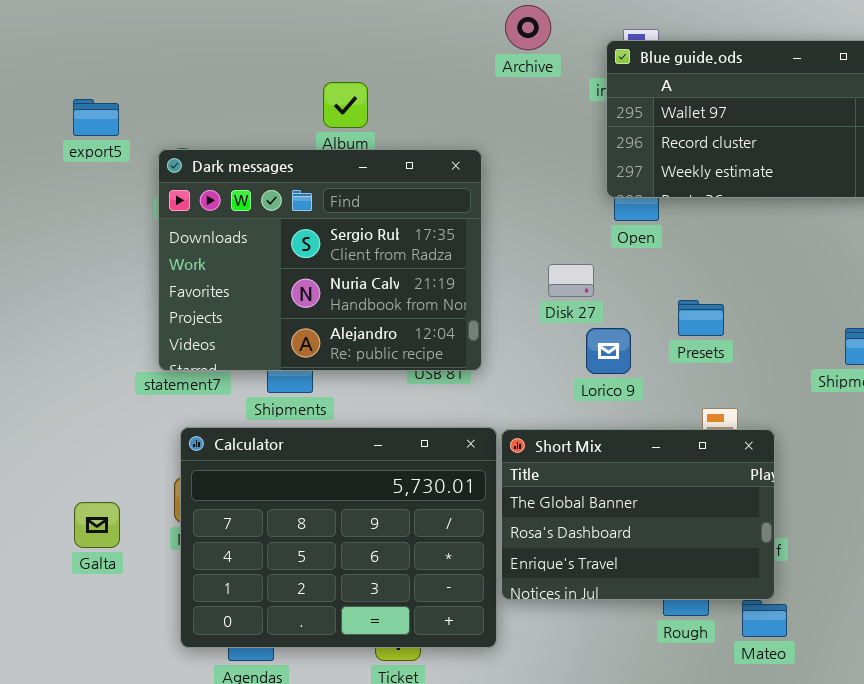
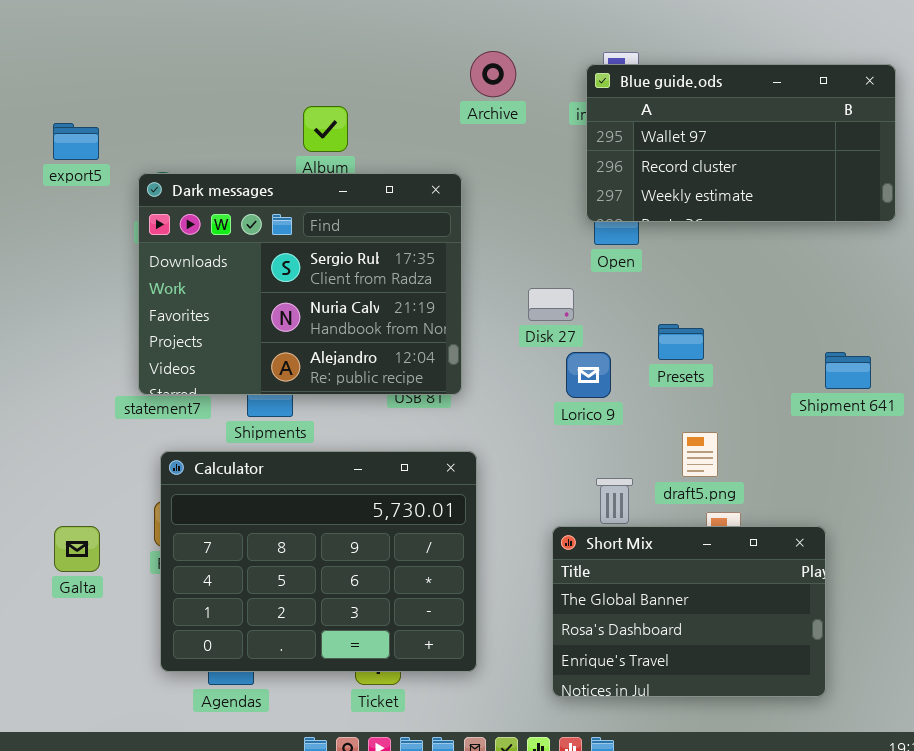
Archive: [505,5,551,50] -> [470,51,516,97], moved
Short Mix: [501,429,775,600] -> [552,526,826,697], moved

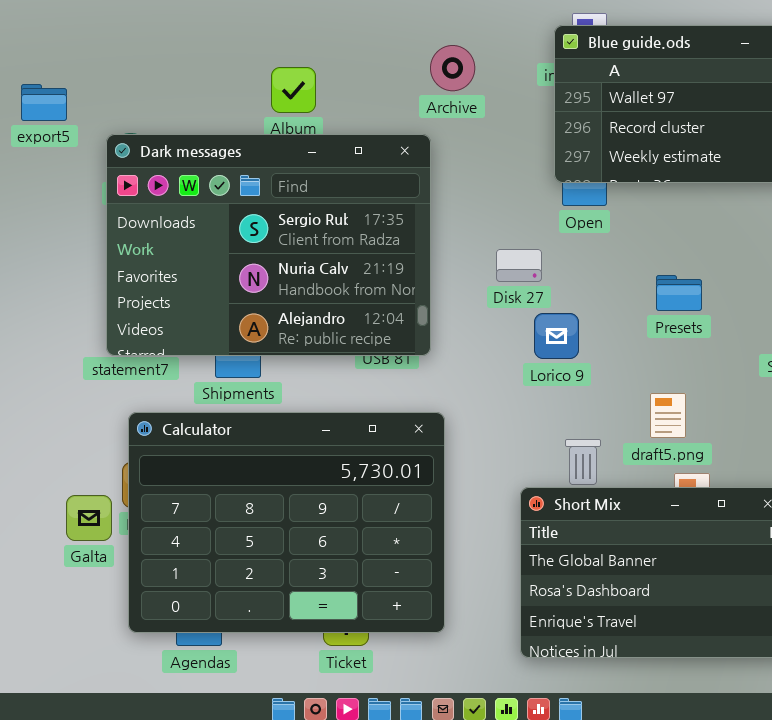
Archive: [470,51,516,97] -> [430,45,475,91], moved
Presets: [658,324,704,360] -> [656,275,702,311], moved
Galta: [54,526,100,572] -> [66,495,112,541], moved

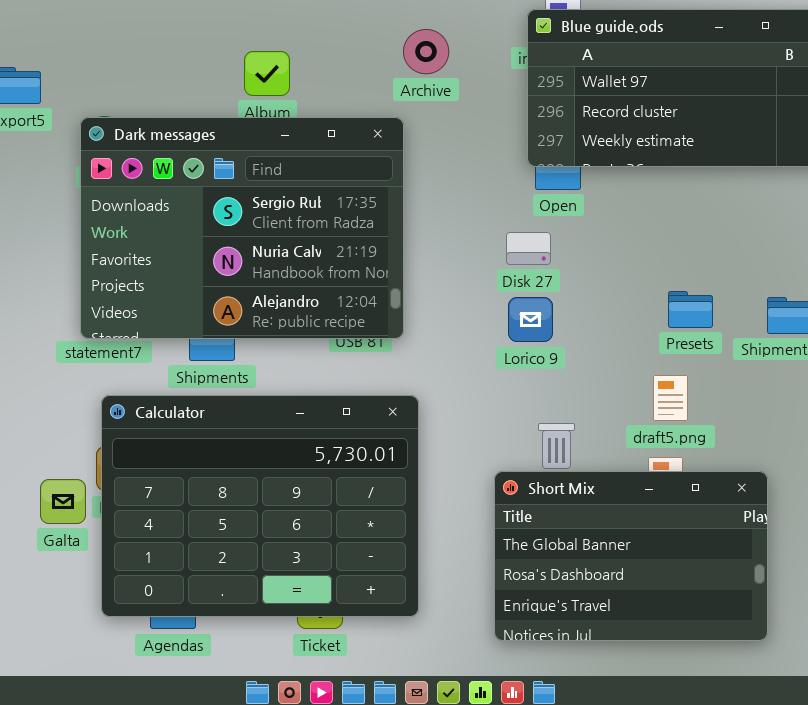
Disk 27: [496,249,542,282] -> [506,232,551,265], moved
Presets: [656,275,702,311] -> [668,291,713,328], moved
draft5.png: [650,393,686,438] -> [653,375,688,421], moved

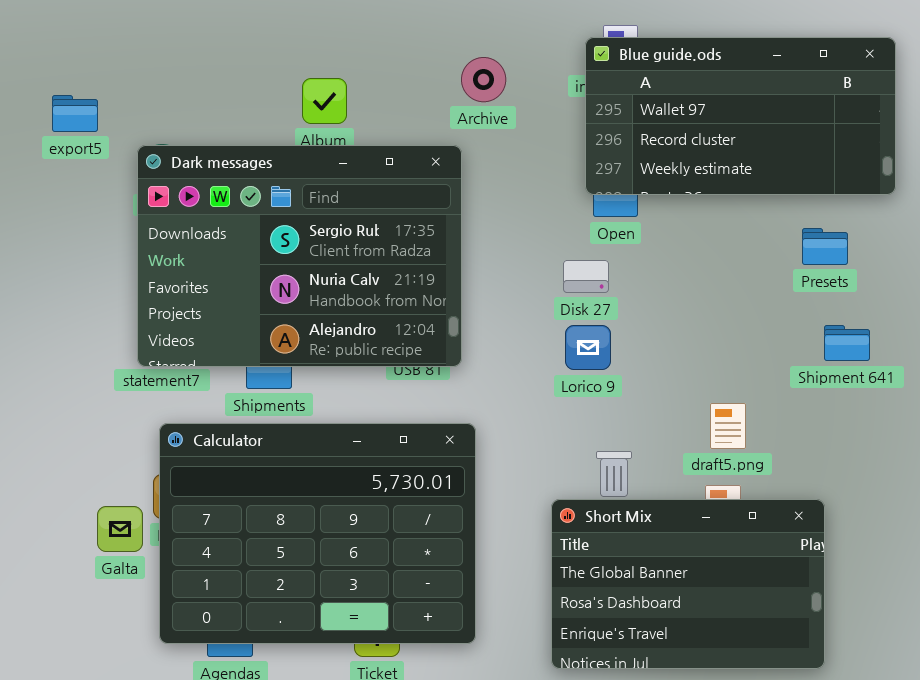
Presets: [668,291,713,328] -> [802,228,848,265], moved

